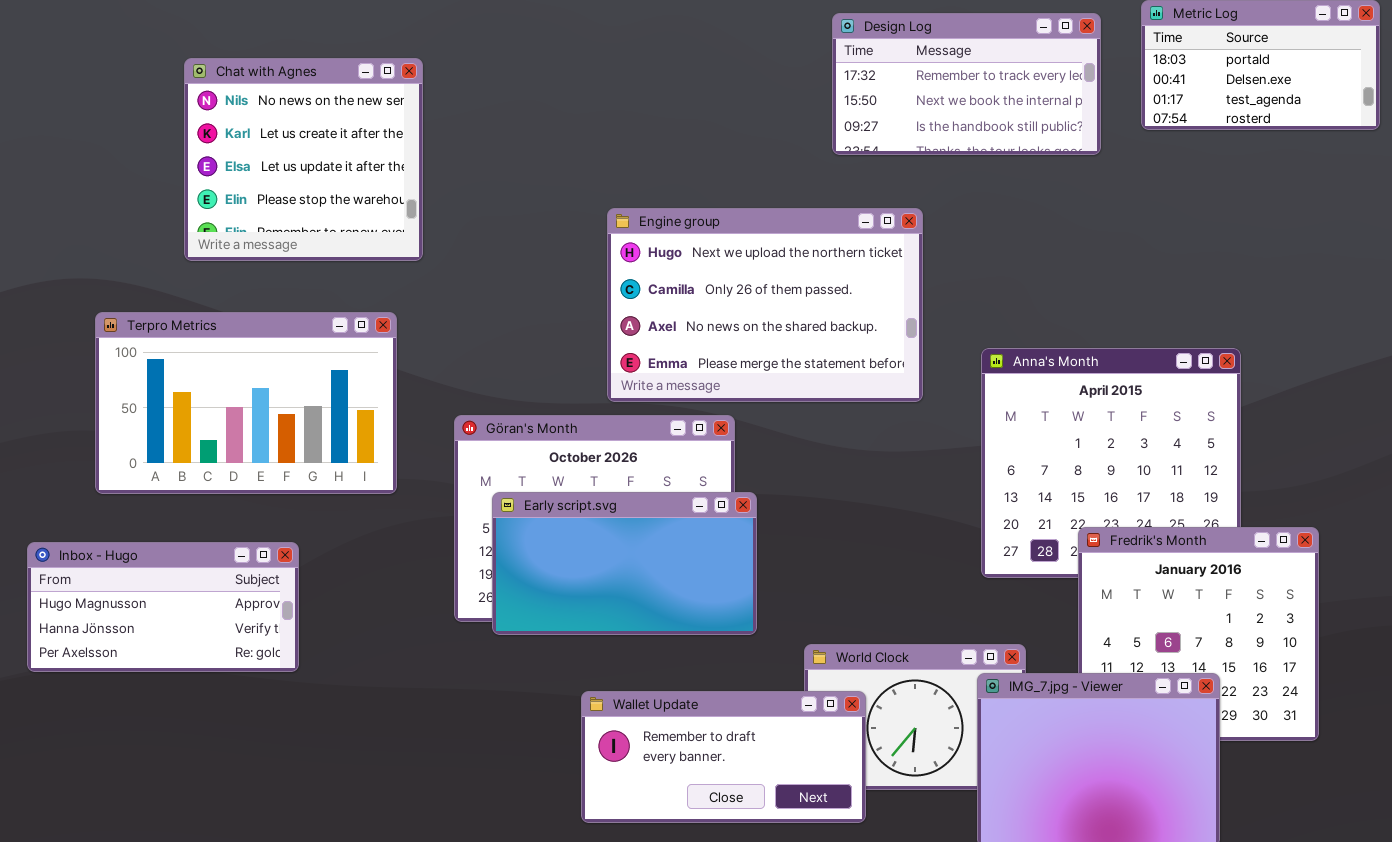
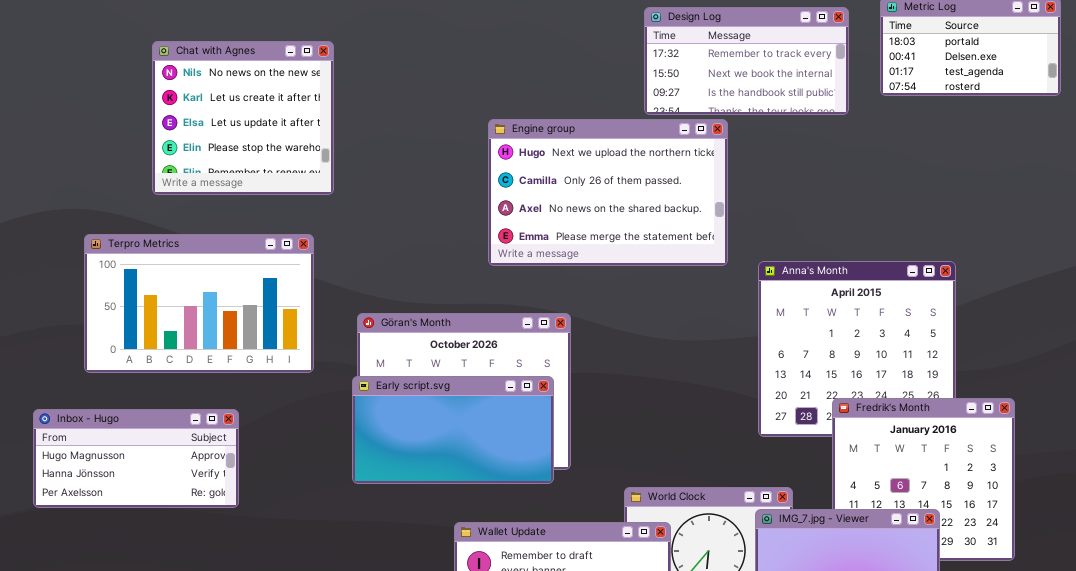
Engine group: [607,208,923,402] -> [488,119,728,266], moved
Early script.svg: [492,492,757,635] -> [352,376,554,484], moved

